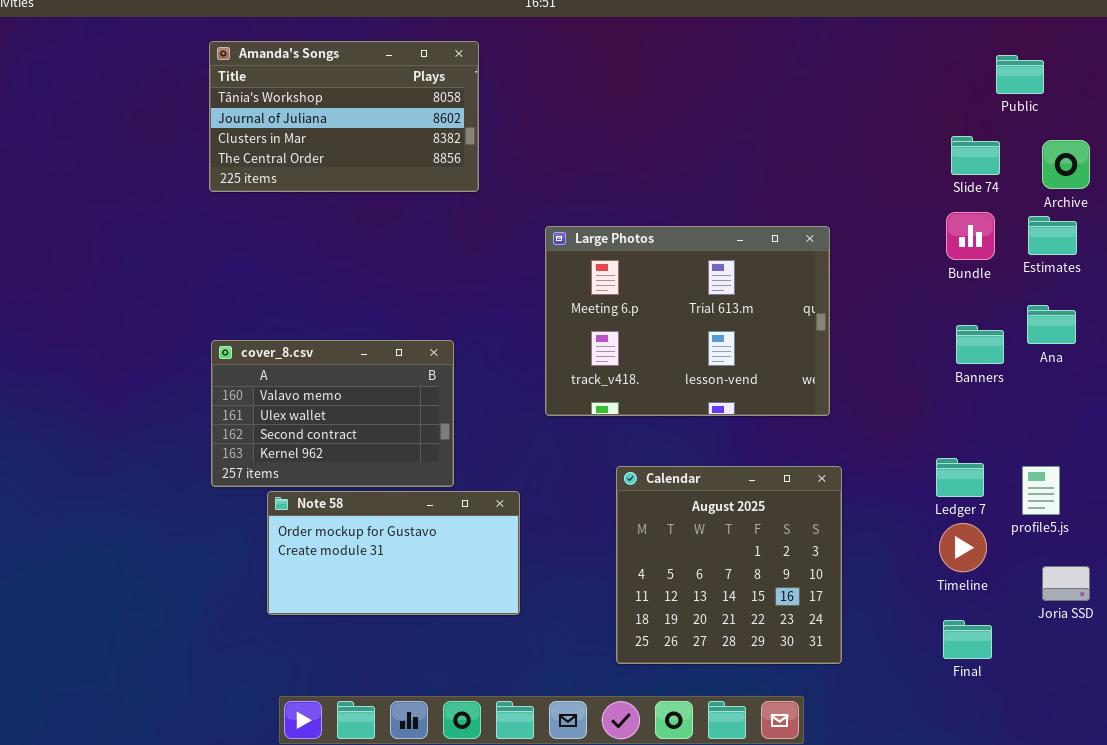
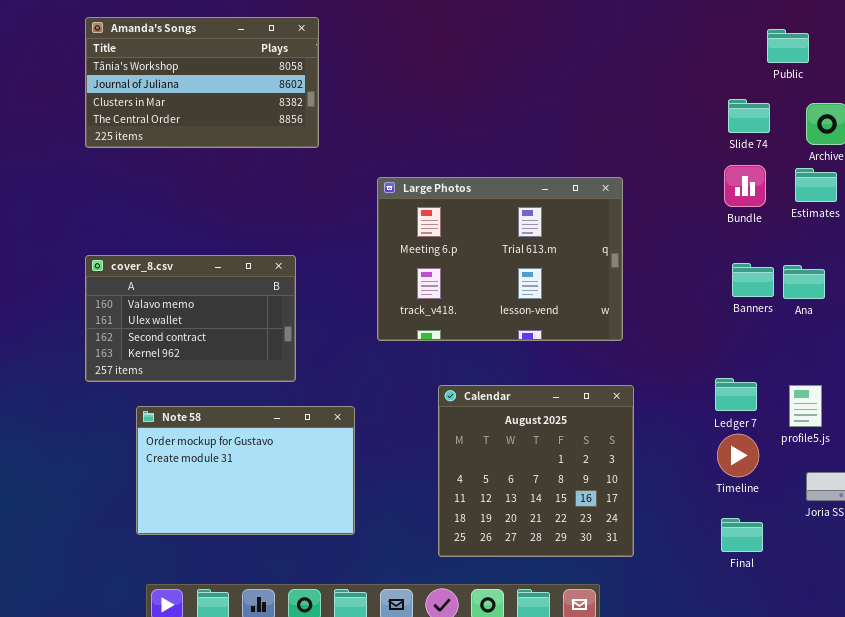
Ana: [1027,305,1076,344] -> [783,265,825,299], moved
cover_8.csv: [211,340,454,487] -> [85,255,296,382], moved
Note 58: [267,491,520,615] -> [136,406,355,535], resized

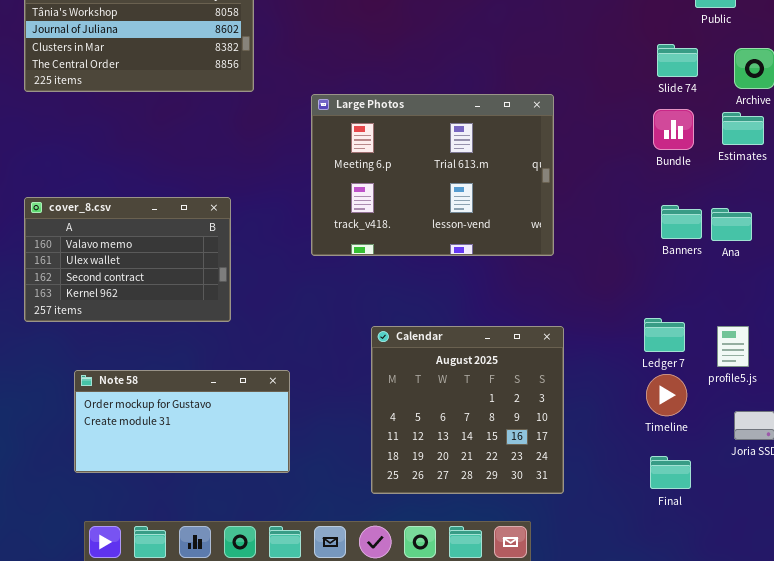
Large Photos: [377,177,623,341] -> [311,94,554,256], moved
Note 58: [136,406,355,535] -> [74,370,290,473], resized

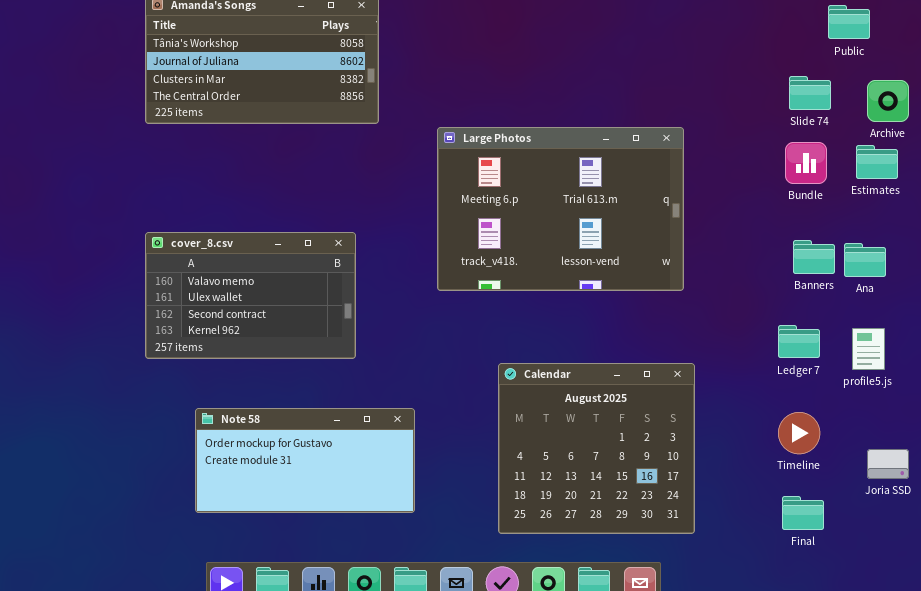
Ledger 7: [644,318,685,352] -> [778,325,820,358], moved
profile5.js: [717,326,749,367] -> [852,328,885,370], moved

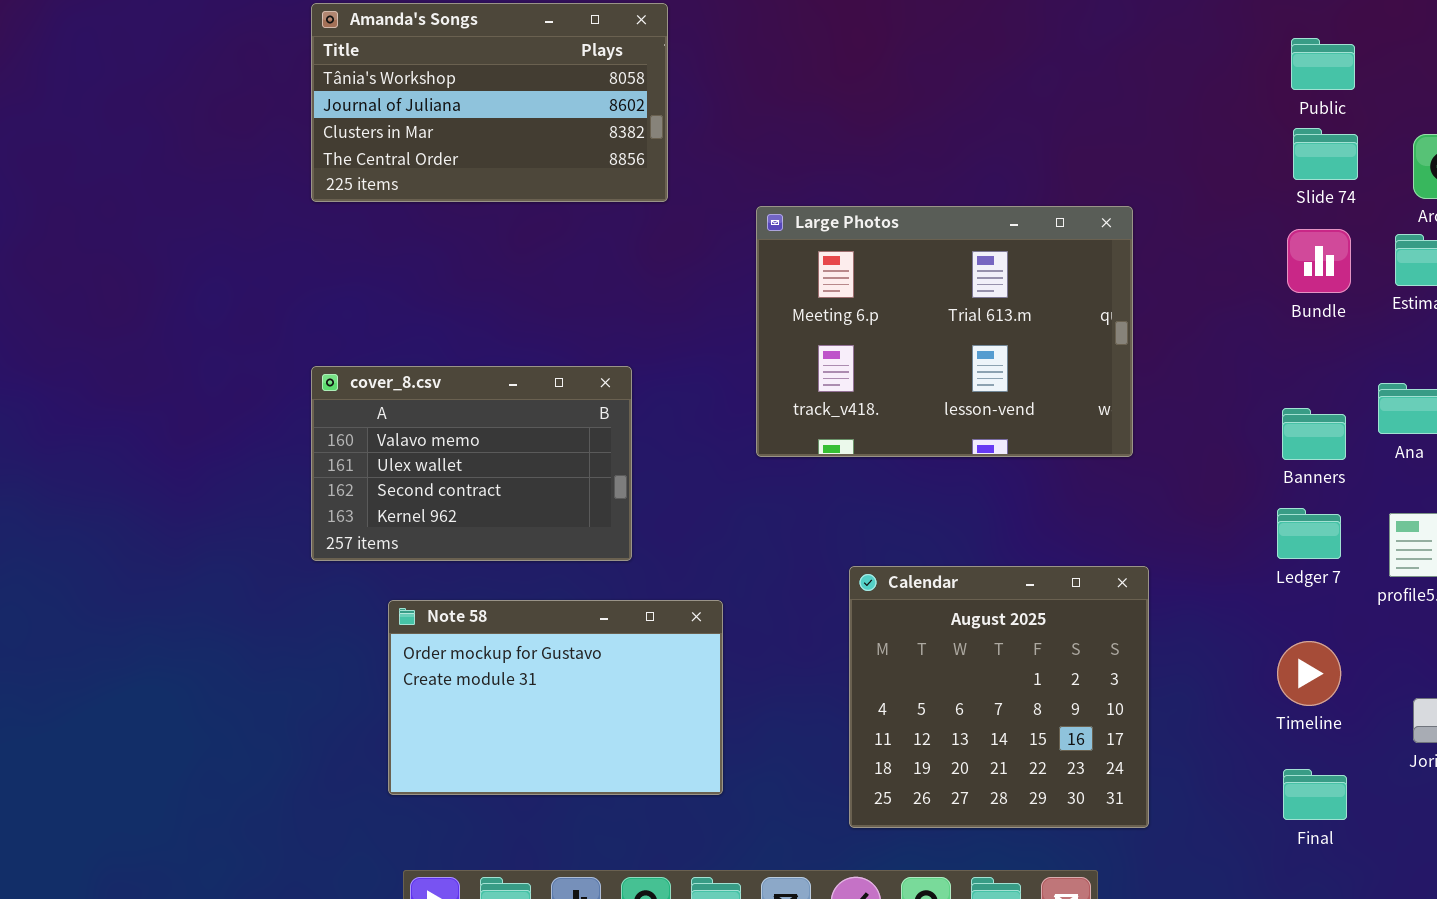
Public: [828,5,870,39] -> [1291,38,1355,90], moved
Banners: [793,240,835,274] -> [1282,408,1346,460], moved
Note 58: [195,408,415,513] -> [388,600,723,795], resized

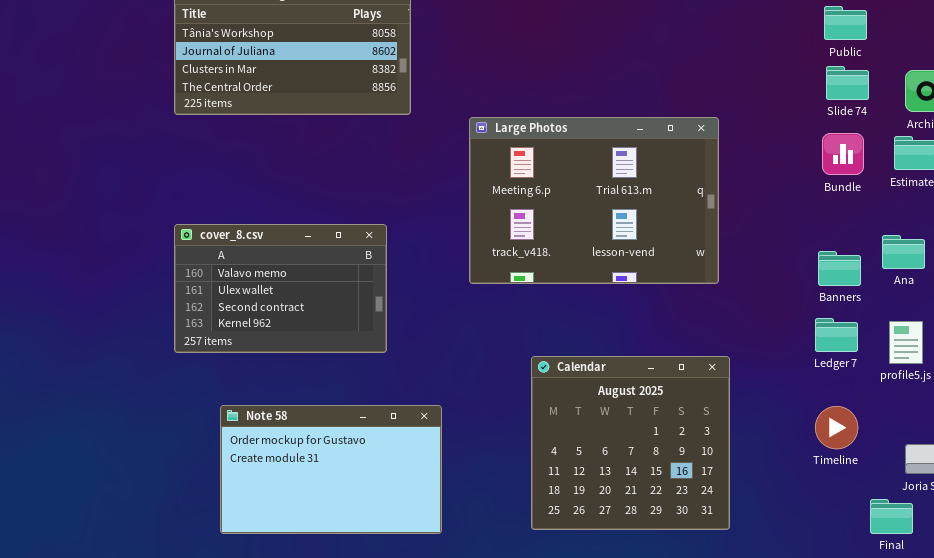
Note 58: [388,600,723,795] -> [220,405,442,534], moved
Final: [1283,769,1347,820] -> [870,499,913,534], moved

